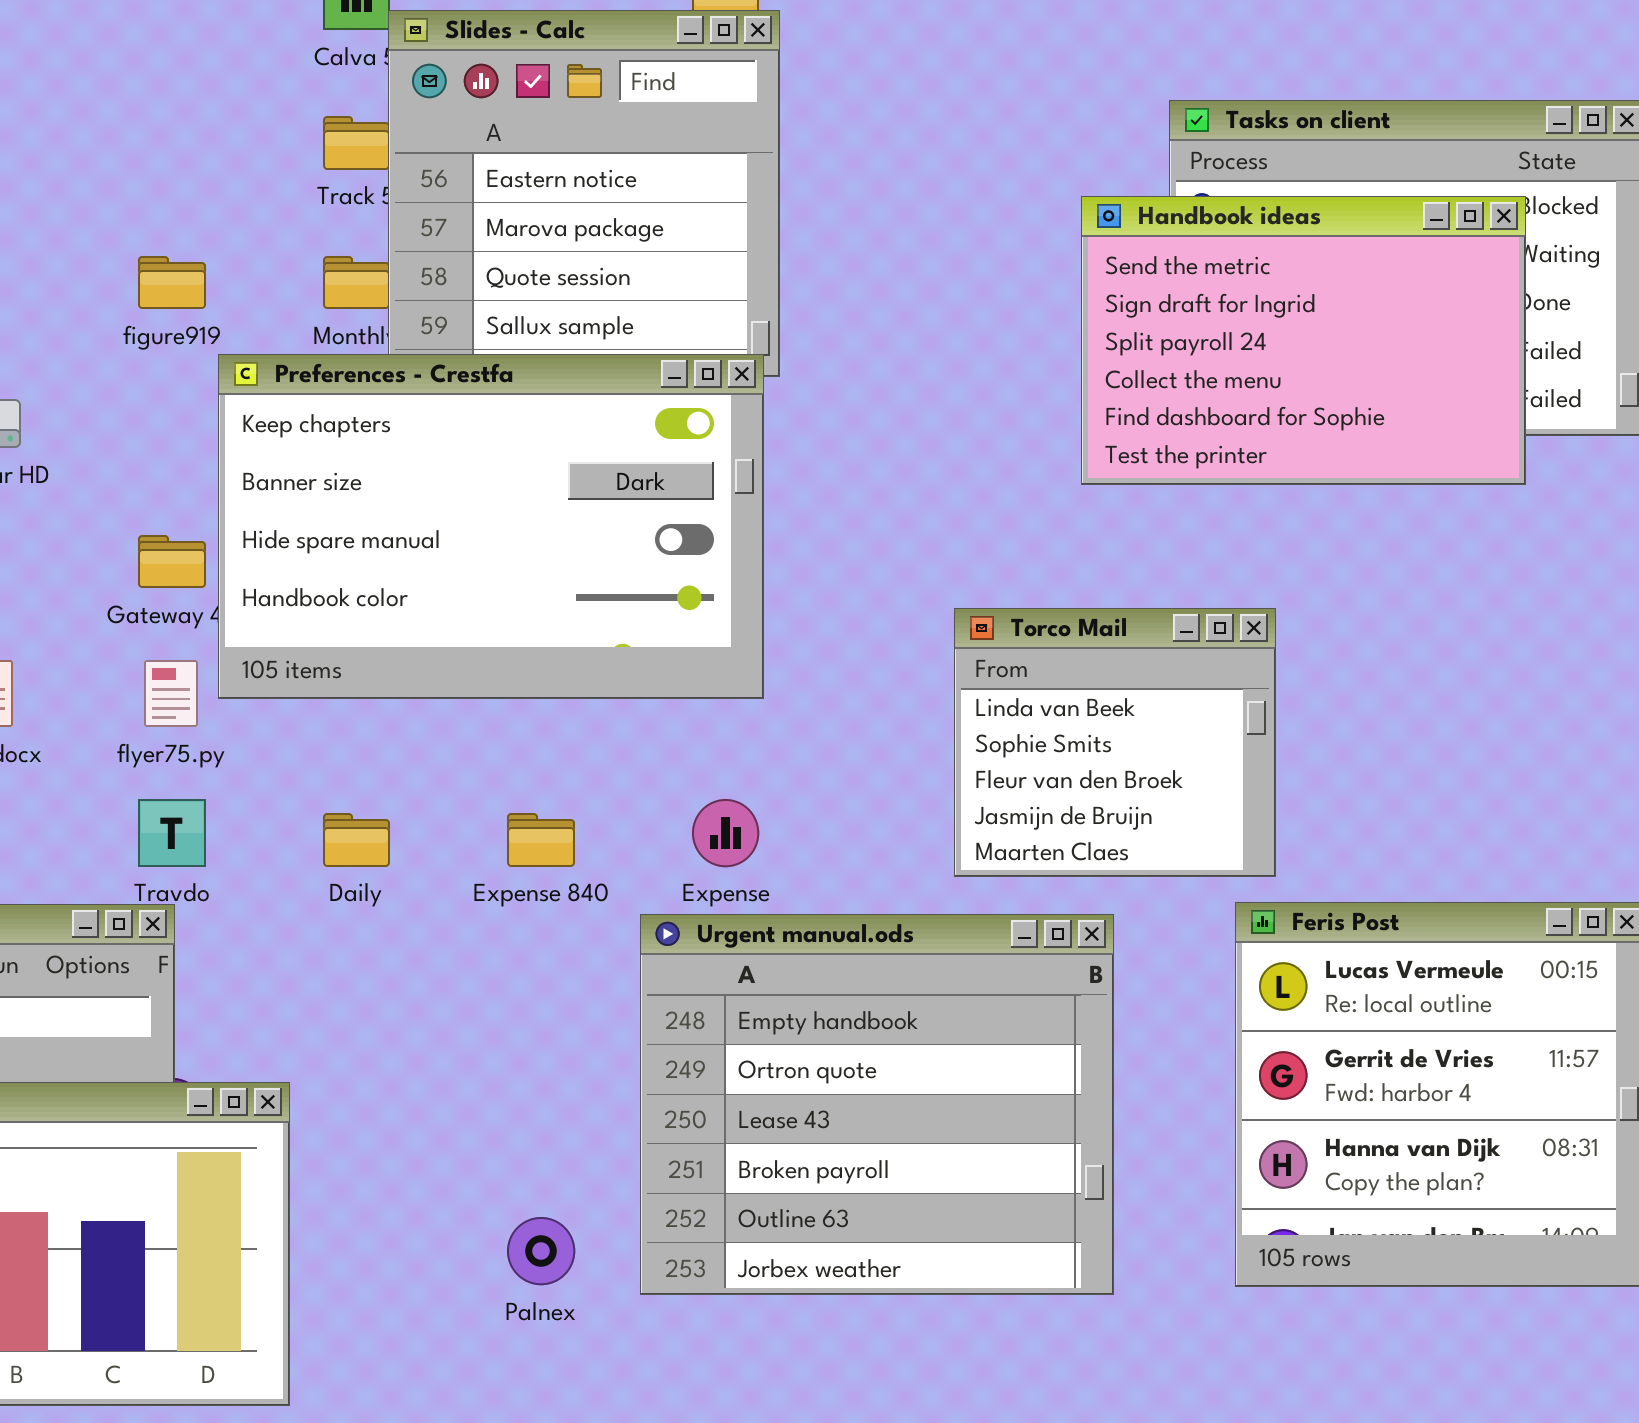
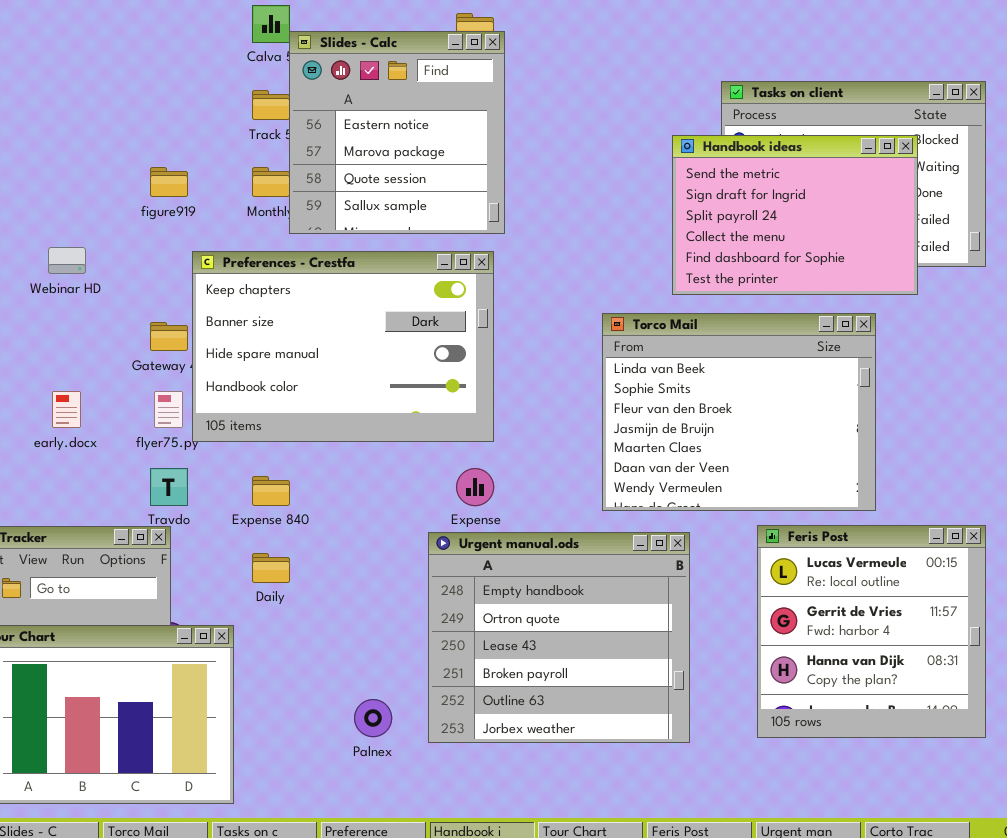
Preferences - Crestfa: [218,354,764,699] -> [192,251,494,442], moved
Torco Mail: [954,608,1276,877] -> [602,313,876,511], resized
Daily: [323,813,390,867] -> [252,553,290,583], moved
Expense 840: [507,813,575,867] -> [252,476,290,506], moved

